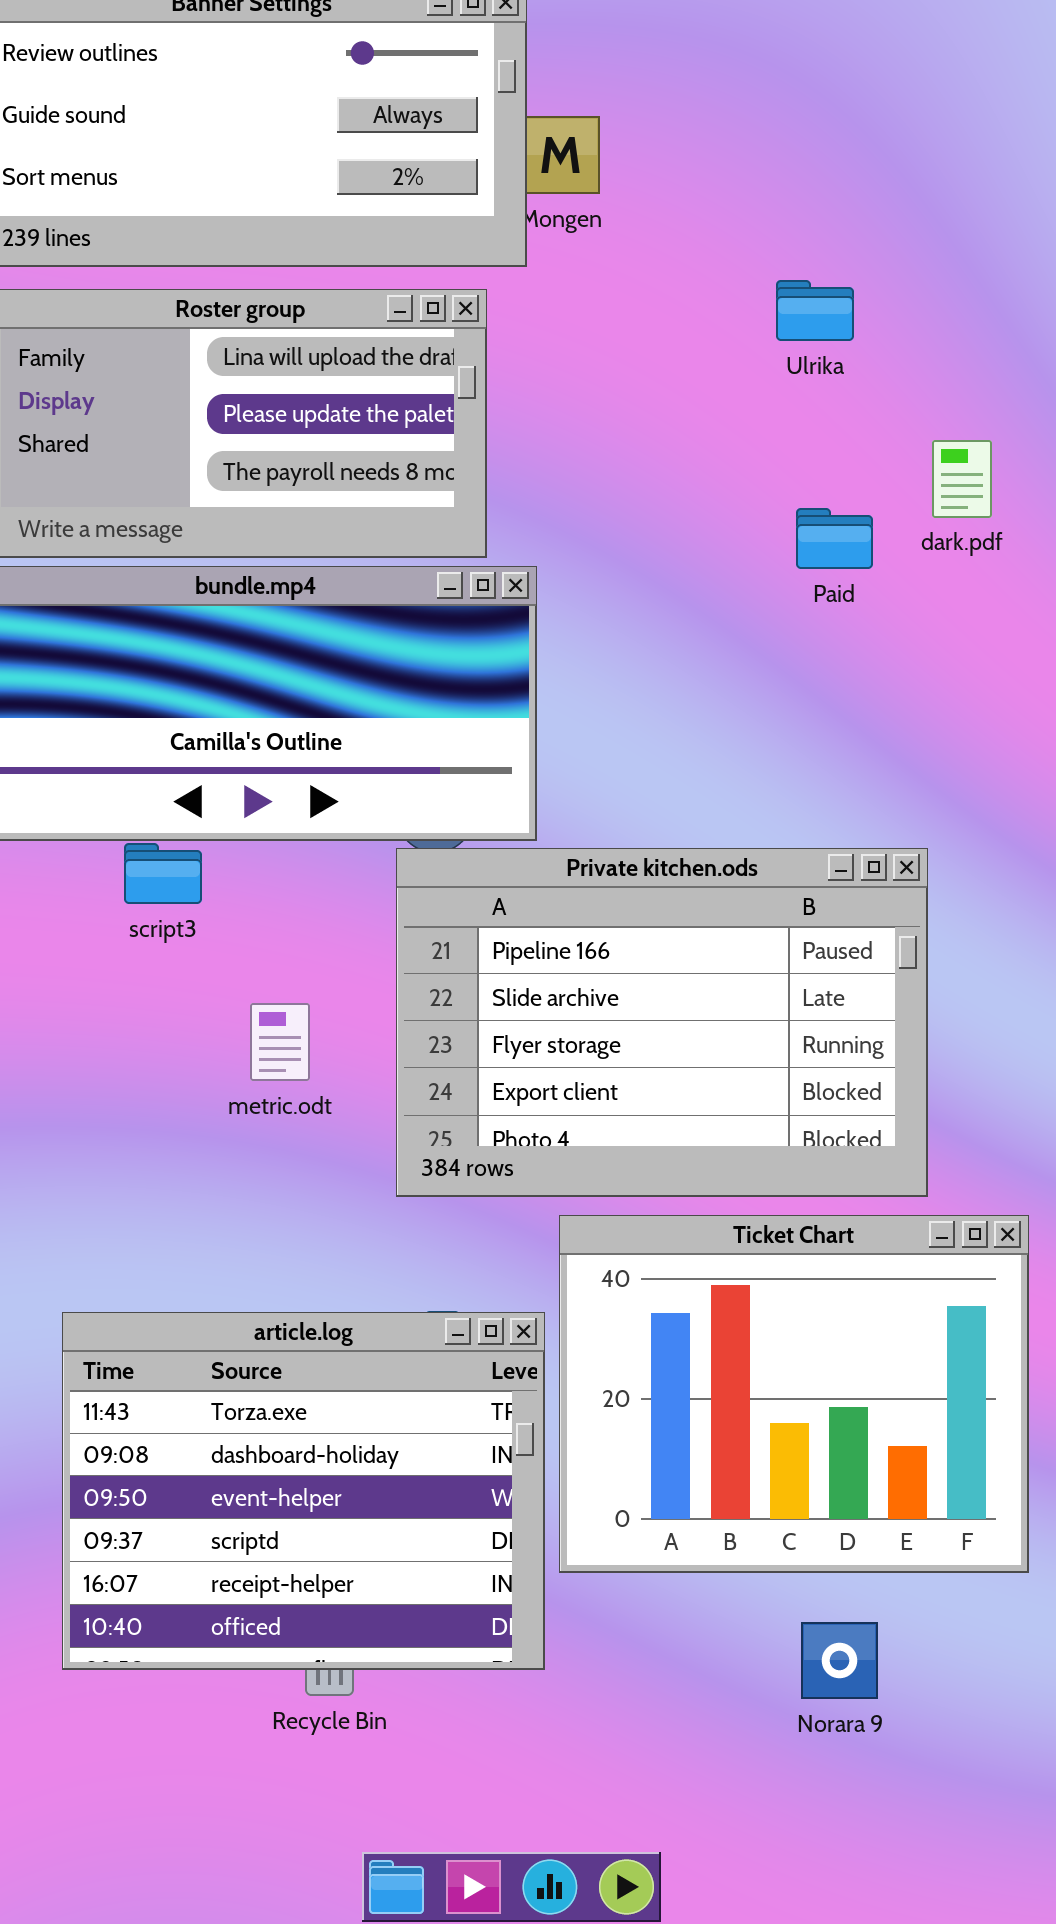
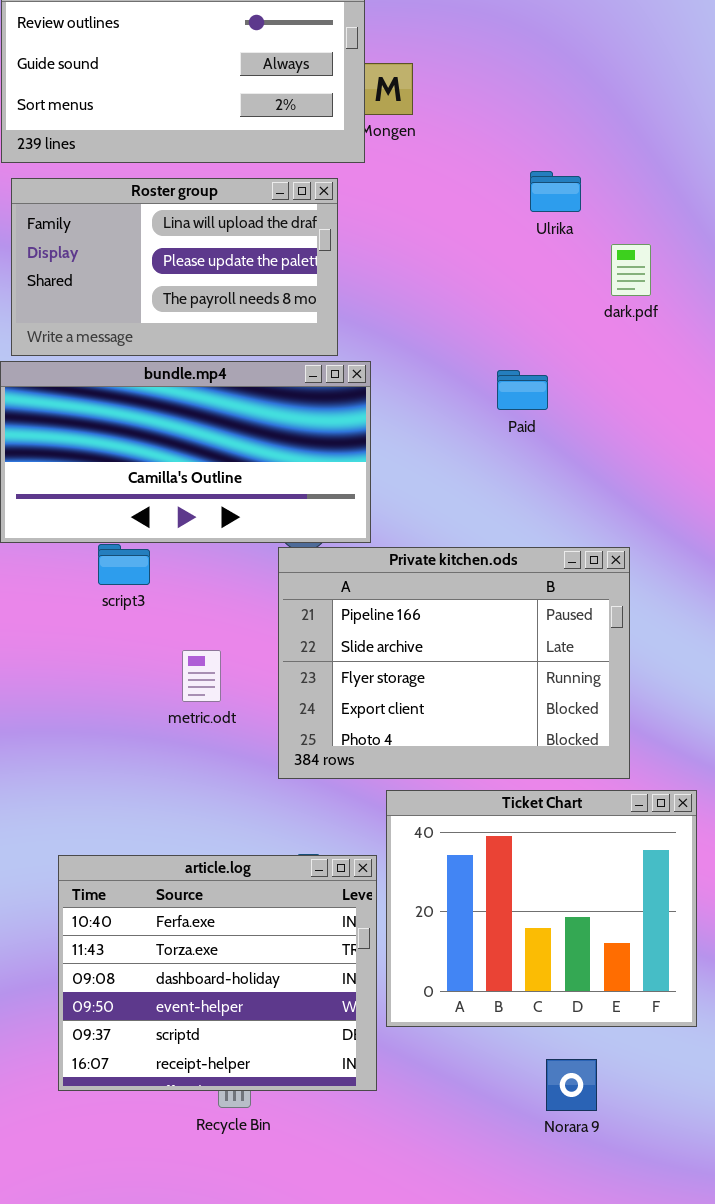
dark.pdf: [932,440,992,518] -> [611,244,651,296], moved
Paid: [796,508,873,569] -> [497,370,548,410], moved
article.log: [62,1312,545,1670] -> [58,855,377,1091], scrolled up 1 row

